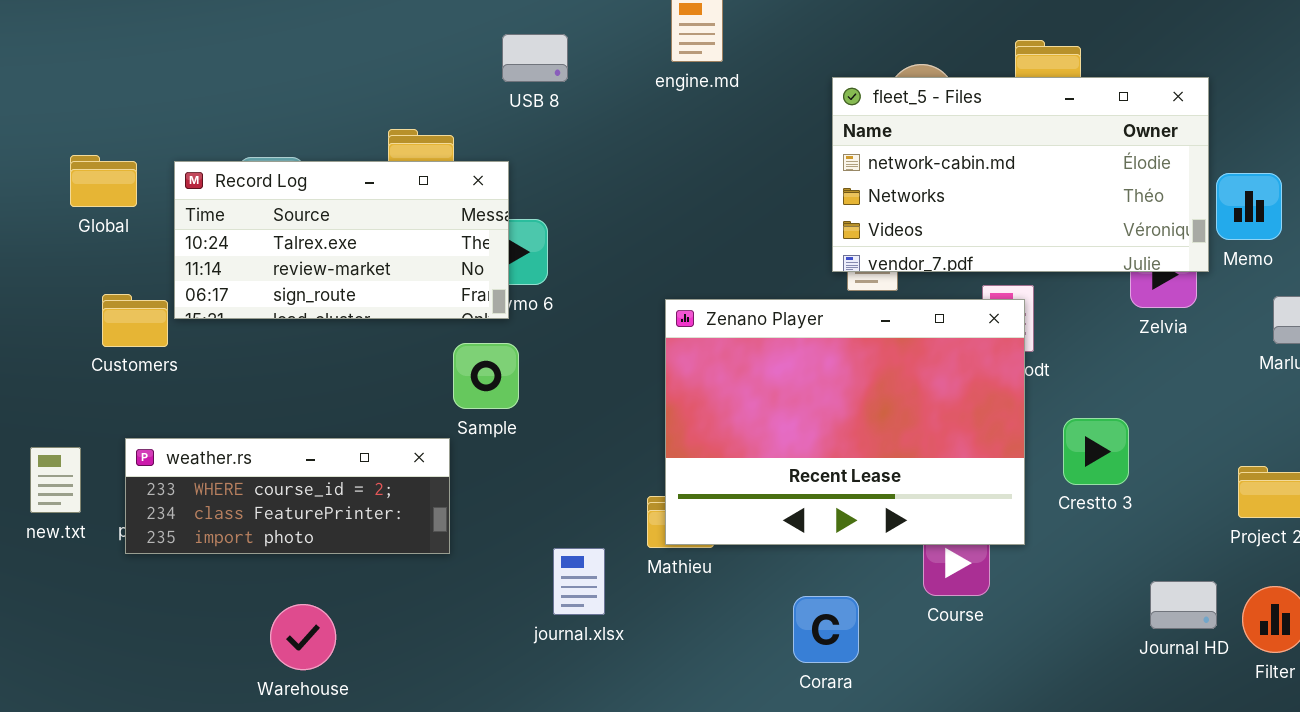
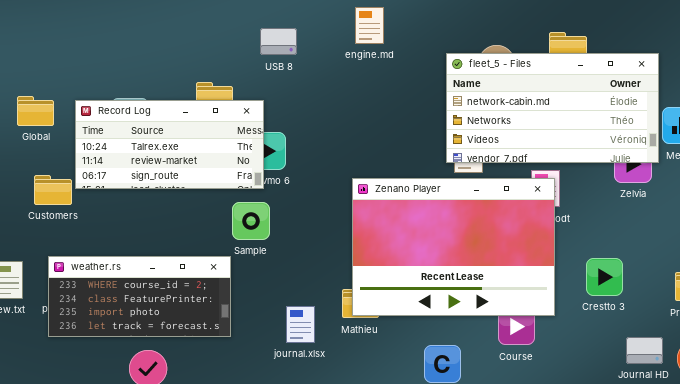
Crestto 3: [1063,418,1129,485] -> [586,258,623,296], moved
weather.rs: [125,438,450,554] -> [48,256,231,337], resized
journal.xlsx: [553,548,605,615] -> [286,306,315,343], moved

